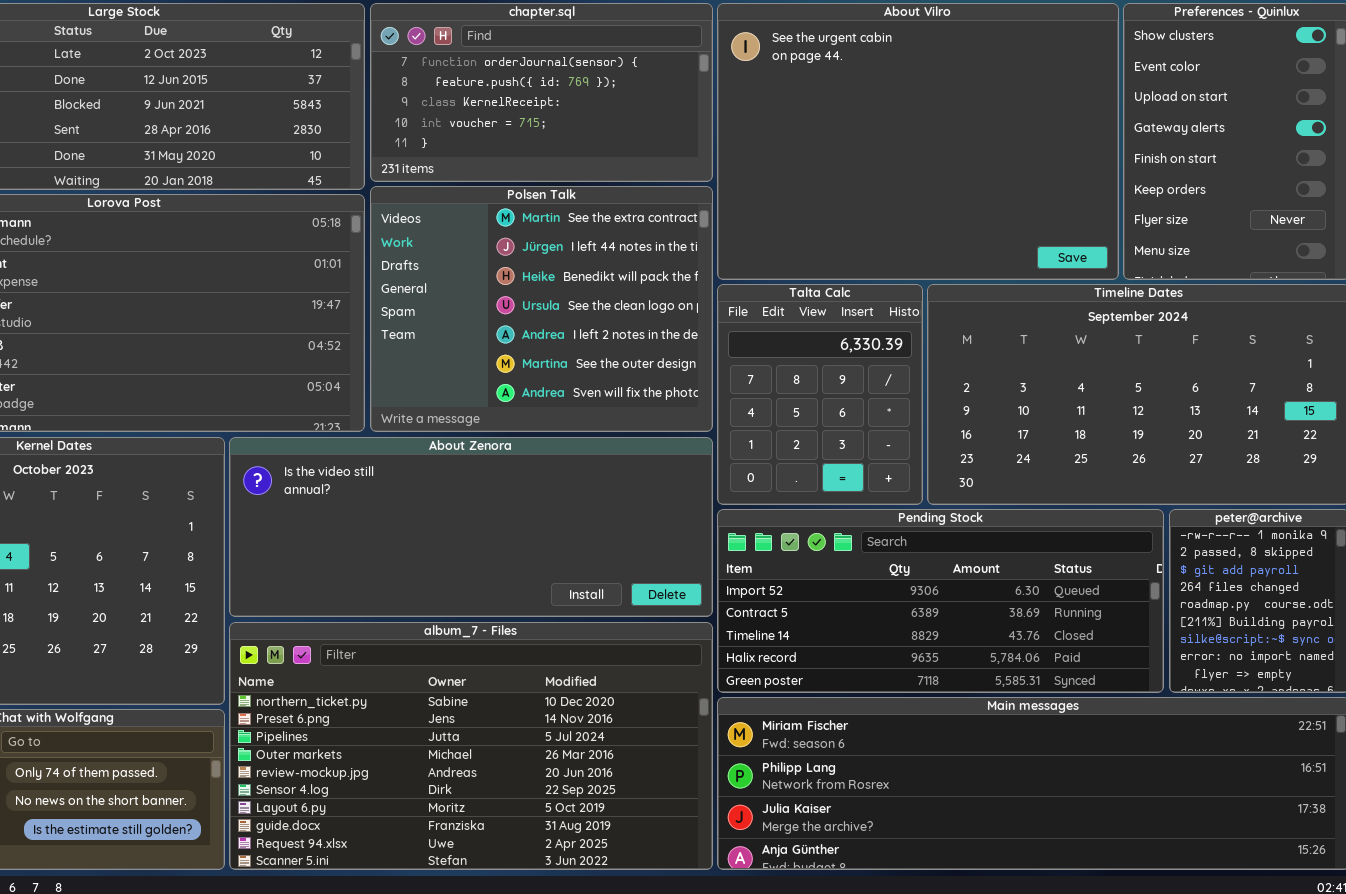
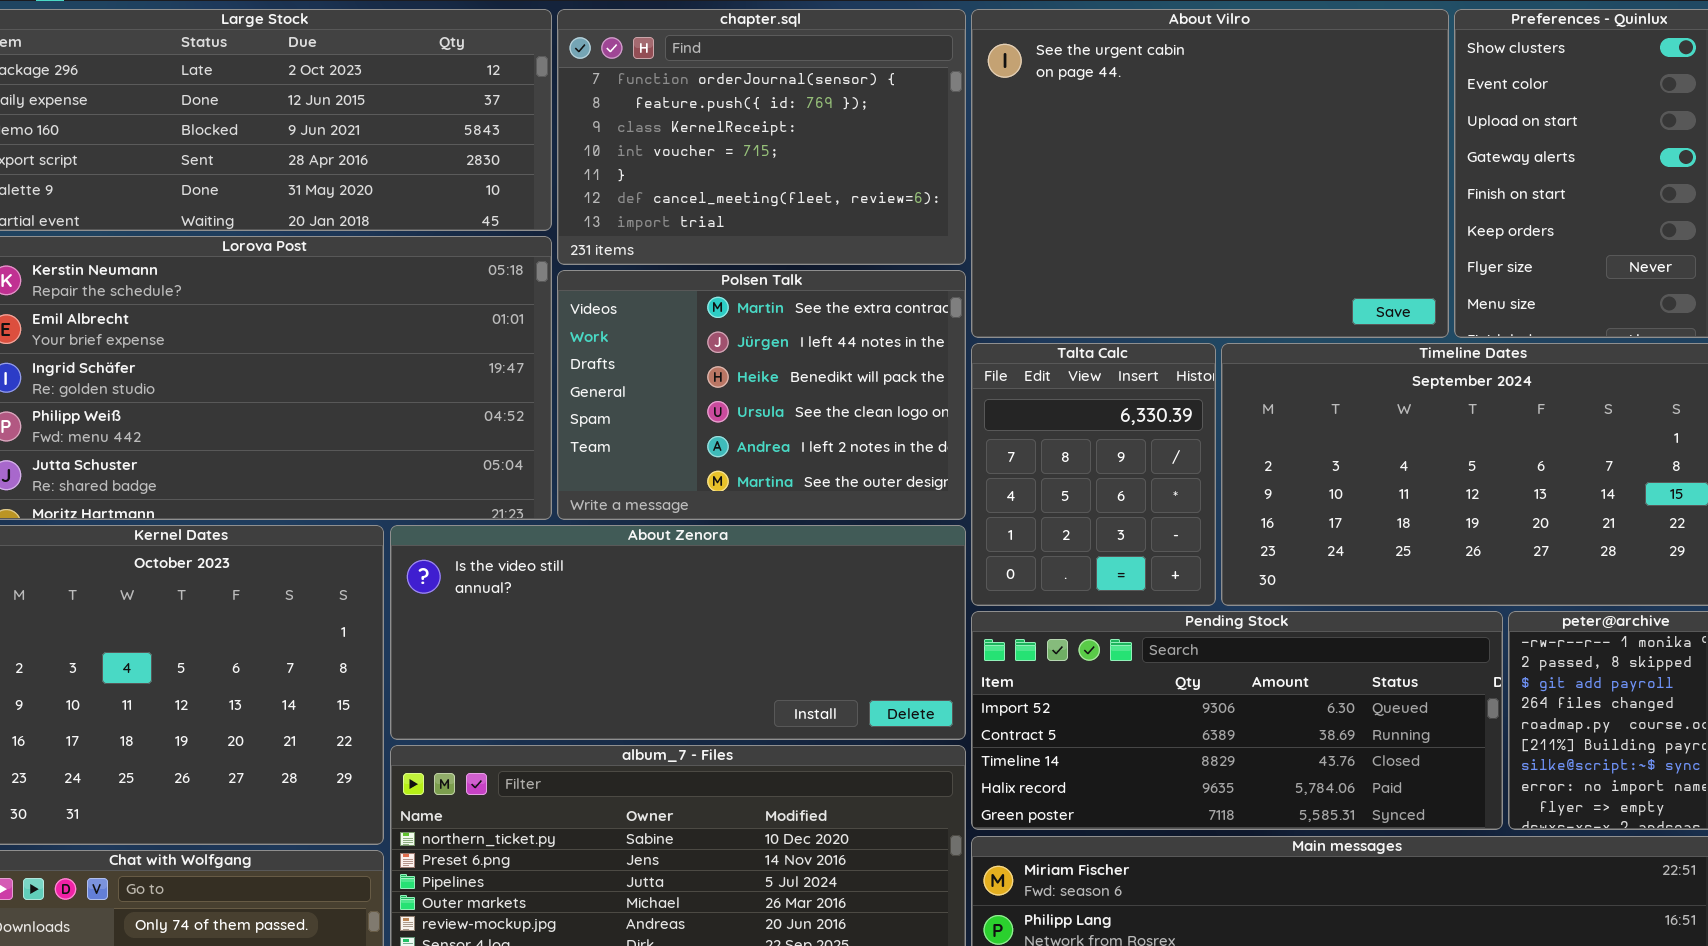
chapter.sql: [370,3,713,182] -> [557,9,966,265], resized
Polsen Talk: [370,186,713,432] -> [557,270,966,520], resized

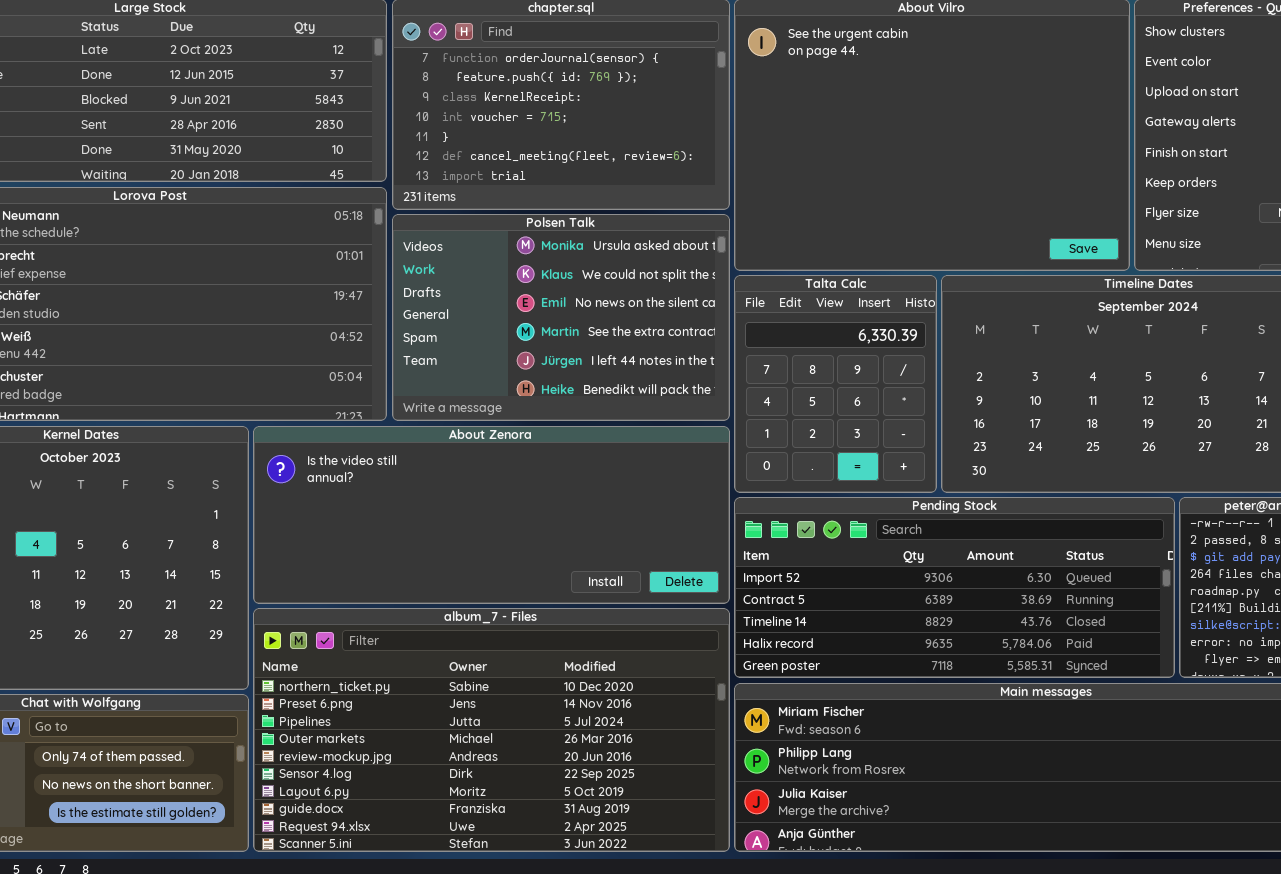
Polsen Talk: [557,270,966,520] -> [392,214,730,421], scrolled up 3 rows

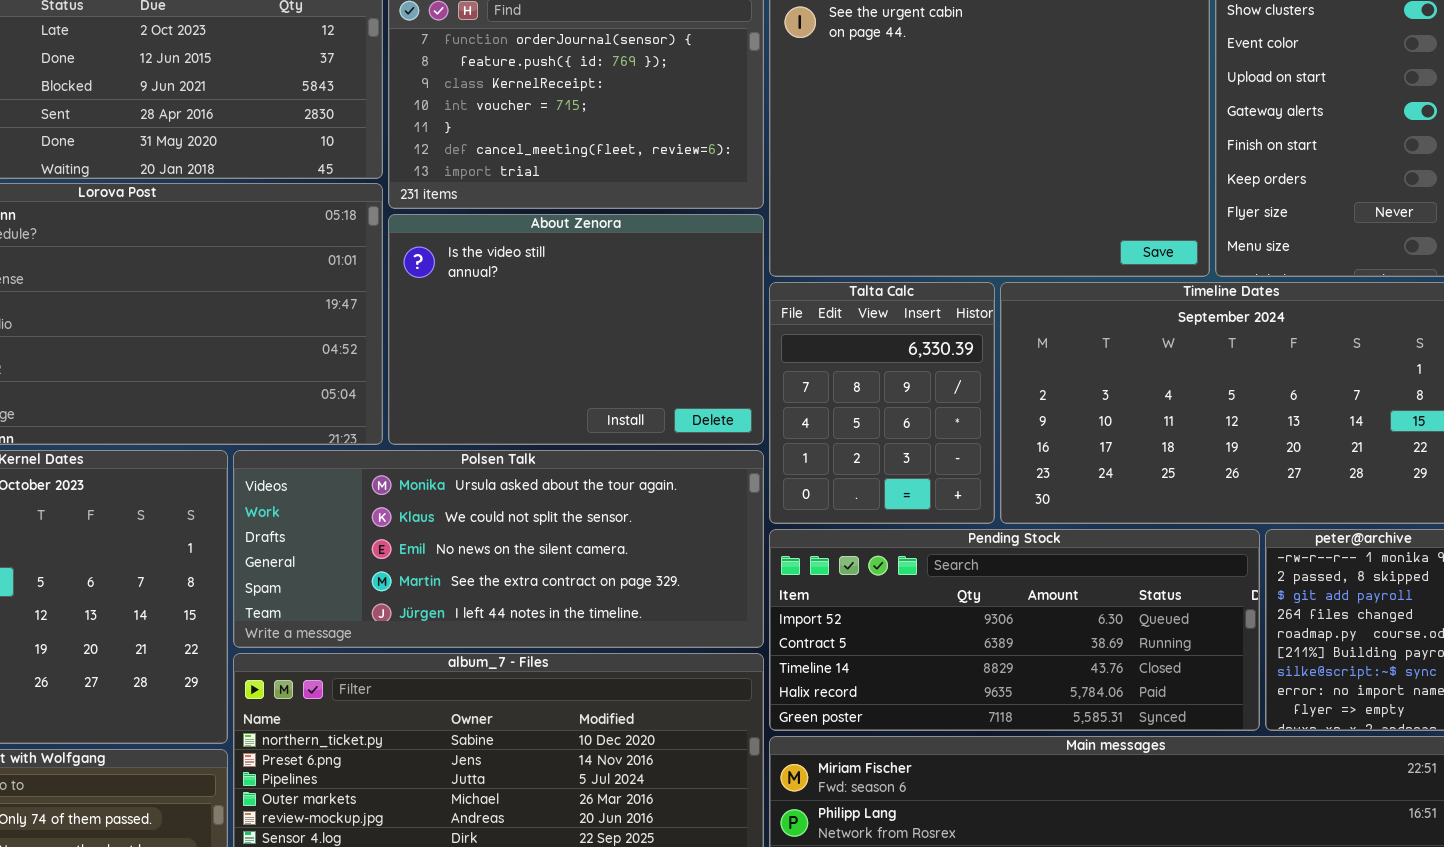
Polsen Talk: [392,214,730,421] -> [233,450,764,648], moved, resized
About Zenora: [253,426,730,604] -> [388,214,764,445], moved, resized

